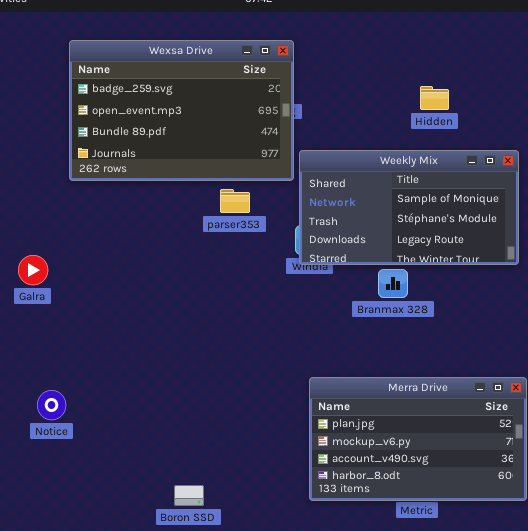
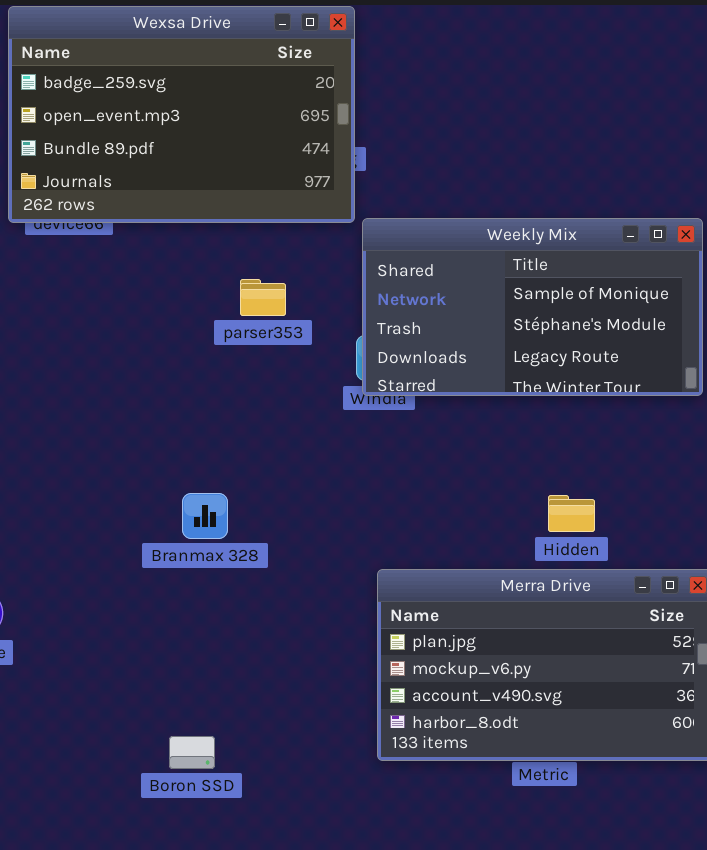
Wexsa Drive: [69,40,294,181] -> [8,6,355,223], moved
Hidden: [420,86,449,110] -> [548,495,595,532], moved
Branmax 328: [378,269,408,298] -> [182,493,228,539], moved

